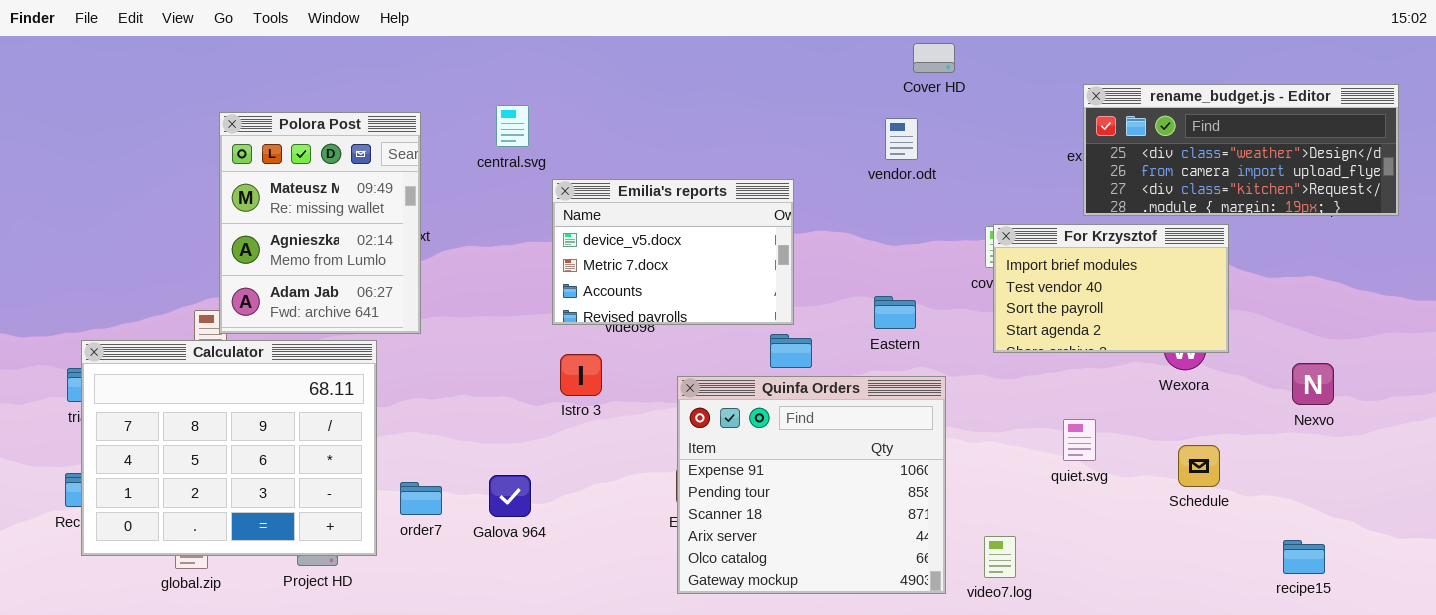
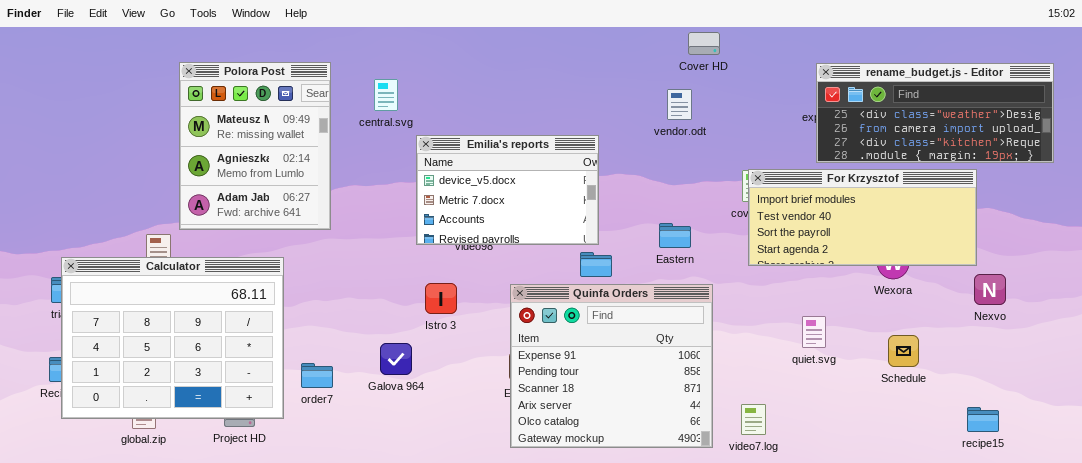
Polora Post: [219,112,421,334] -> [179,62,331,230], moved
For Krzysztof: [993,224,1229,353] -> [748,169,977,266], resized
Istro 3: [560,354,602,396] -> [425,283,457,314], moved
Galova 964: [489,475,531,517] -> [380,343,412,375], moved

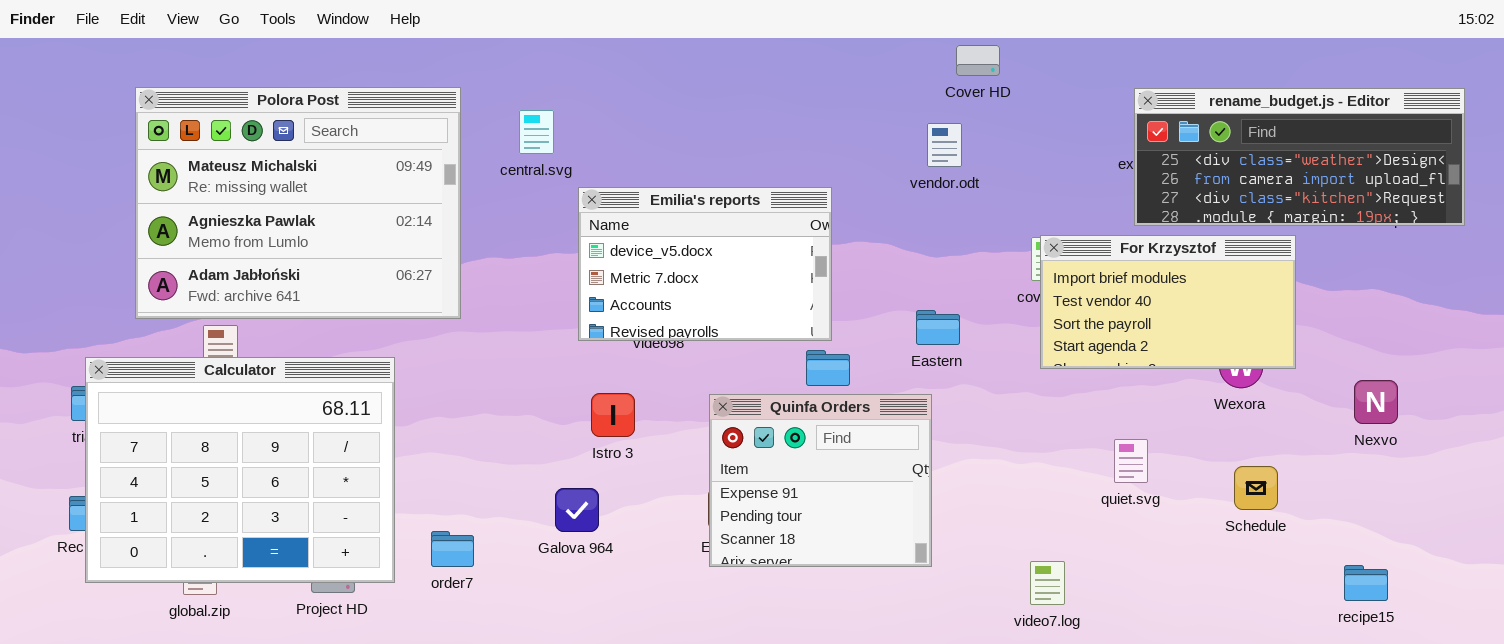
Polora Post: [179,62,331,230] -> [135,87,461,319], resized
For Krzysztof: [748,169,977,266] -> [1040,235,1296,369], resized
Quinfa Orders: [510,284,713,448] -> [709,394,932,567], resized
Galova 964: [380,343,412,375] -> [555,488,599,532], moved
order7: [301,363,333,388] -> [431,531,474,567], moved

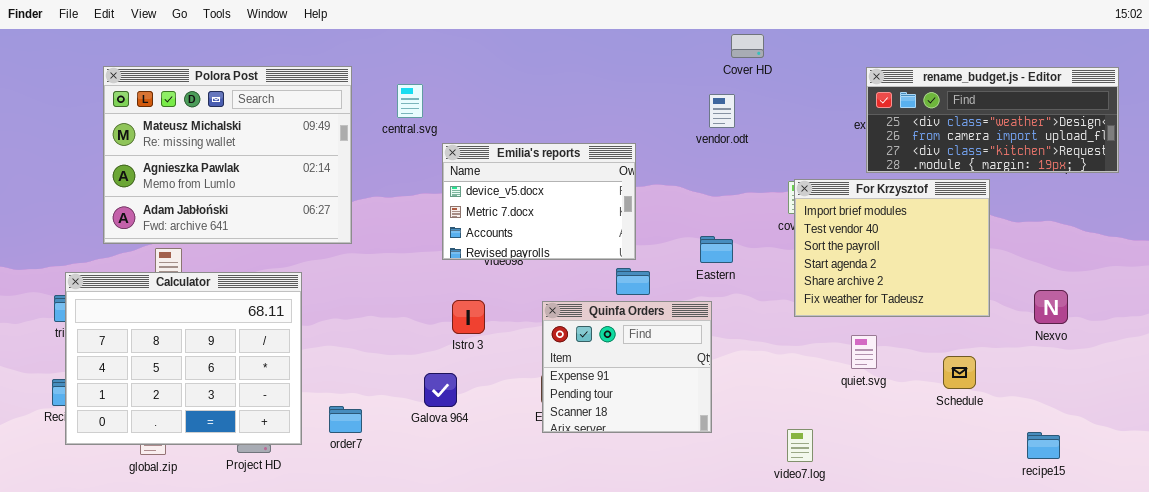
For Krzysztof: [1040,235,1296,369] -> [794,179,990,317], resized

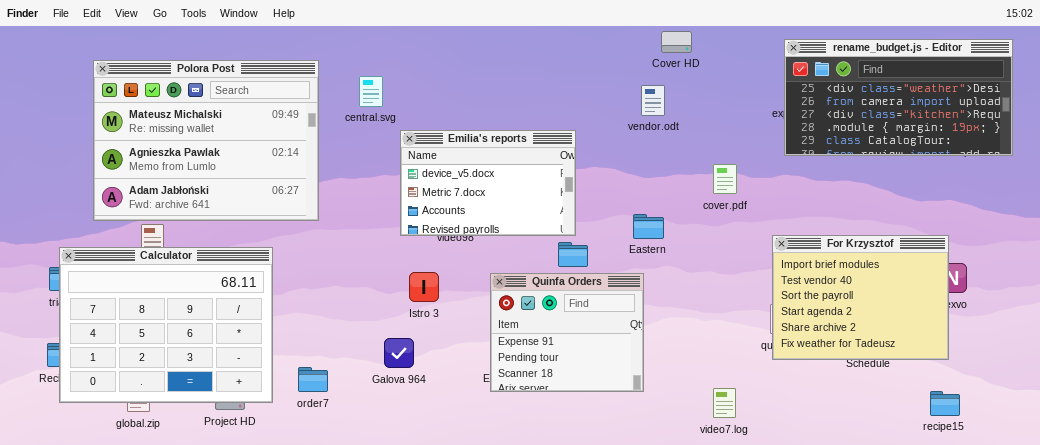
rename_budget.js - Editor: [866,67,1119,173] -> [784,39,1013,156], resized
For Krzysztof: [794,179,990,317] -> [772,235,949,360], moved

